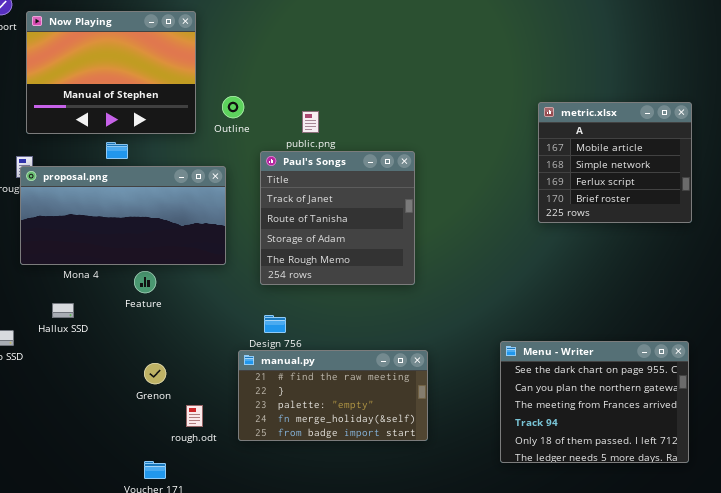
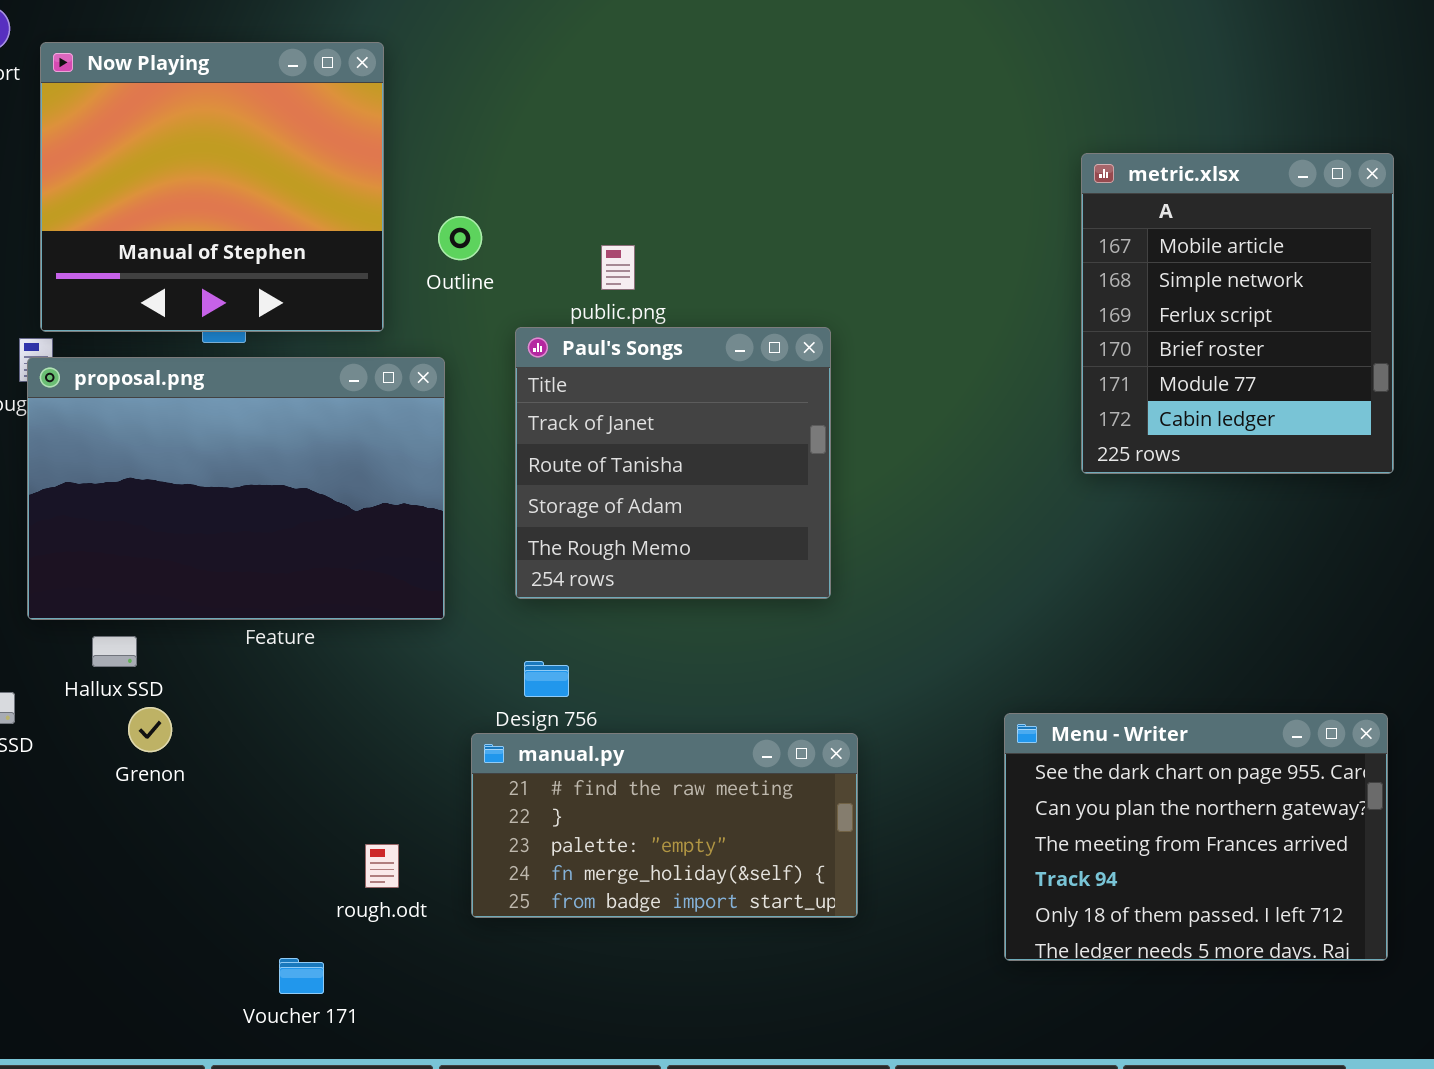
Now Playing: [26,11,196,134] -> [40,42,384,332], resized
metric.xlsx: [538,102,692,223] -> [1081,153,1394,474], resized
proposal.png: [20,166,226,265] -> [27,357,445,620], resized
Grenon: [144,363,166,384] -> [128,707,172,752], moved

